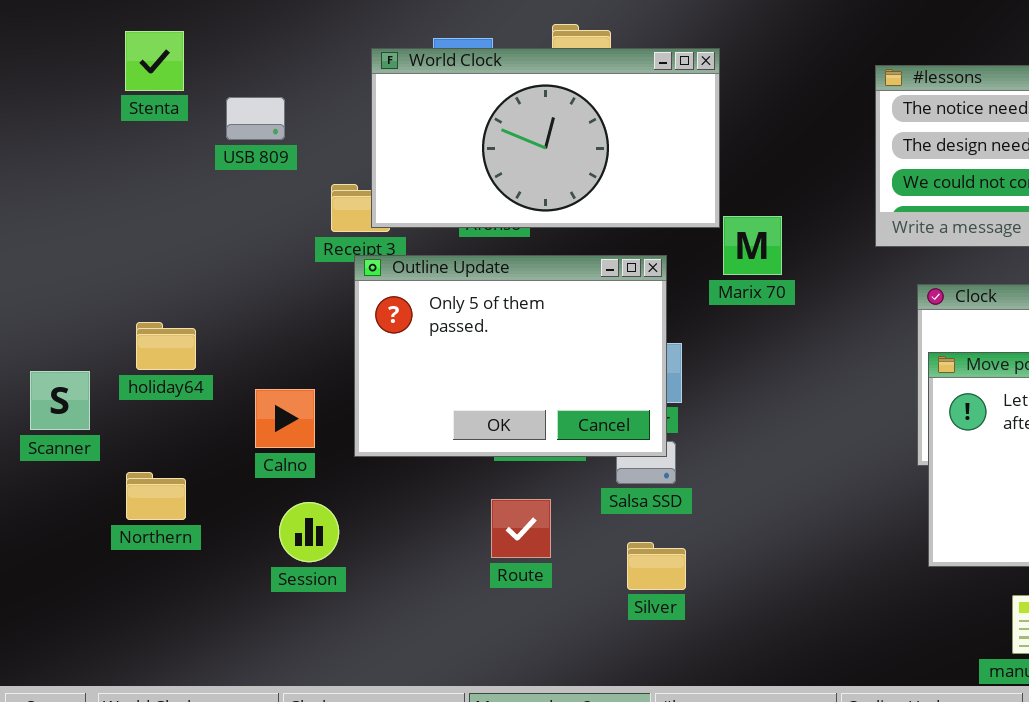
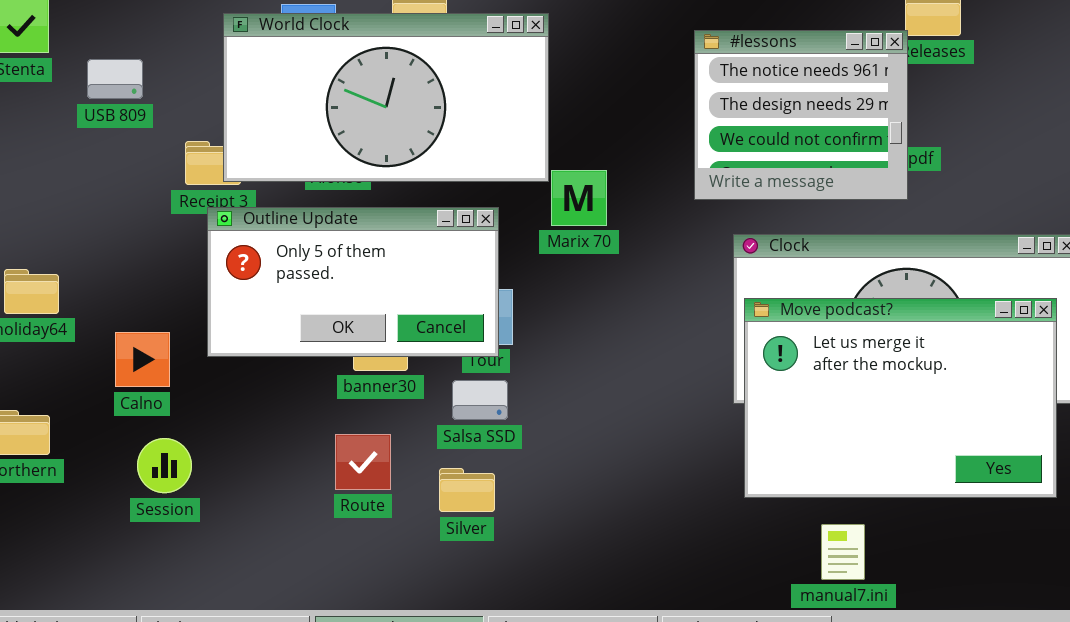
Outline Update: [354,255,667,457] -> [207,207,499,357], resized
Silver: [627,542,686,590] -> [439,468,495,512], moved

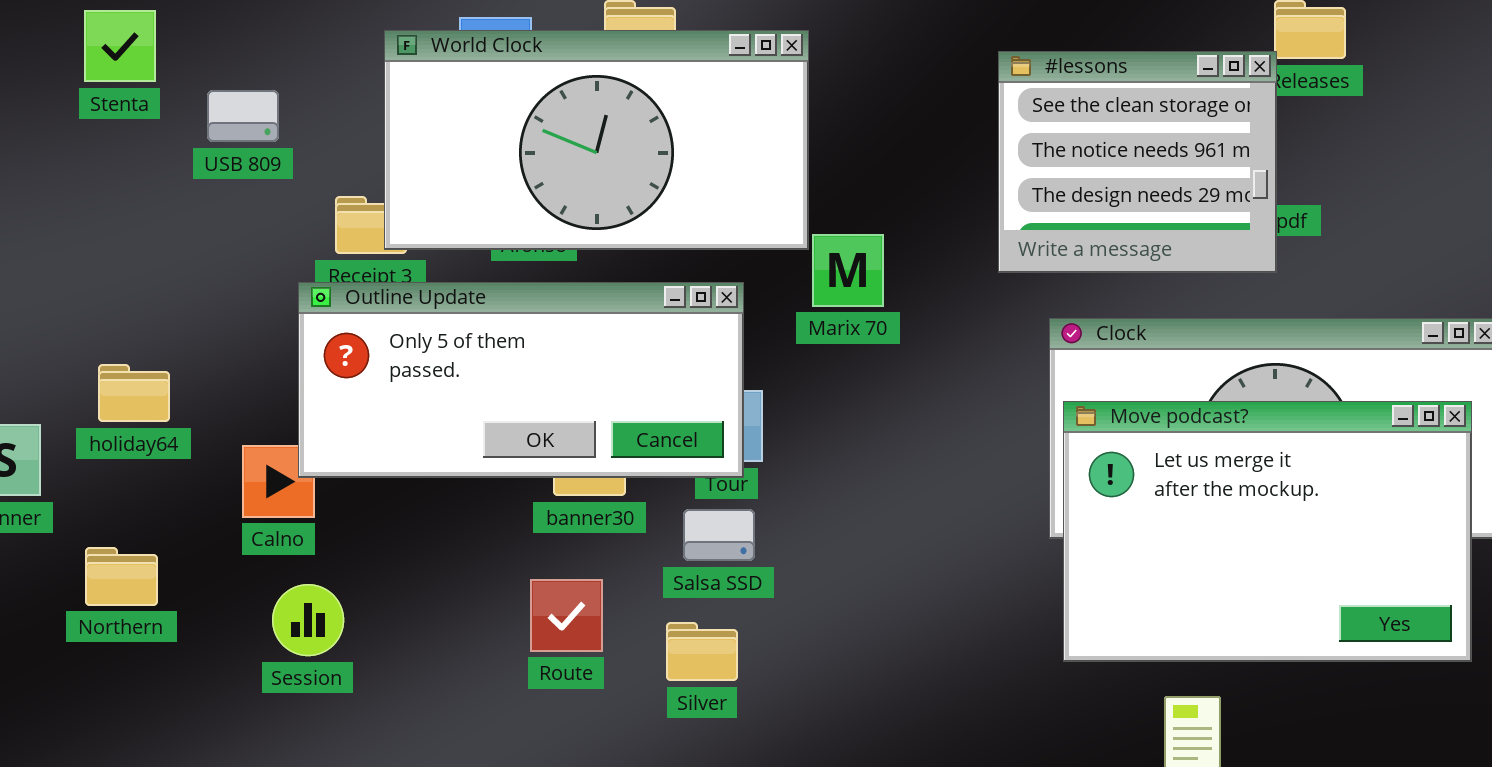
#lessons: [694,30,908,200] -> [998,51,1277,273], scrolled up 1 row
Outline Update: [207,207,499,357] -> [298,282,744,478], resized

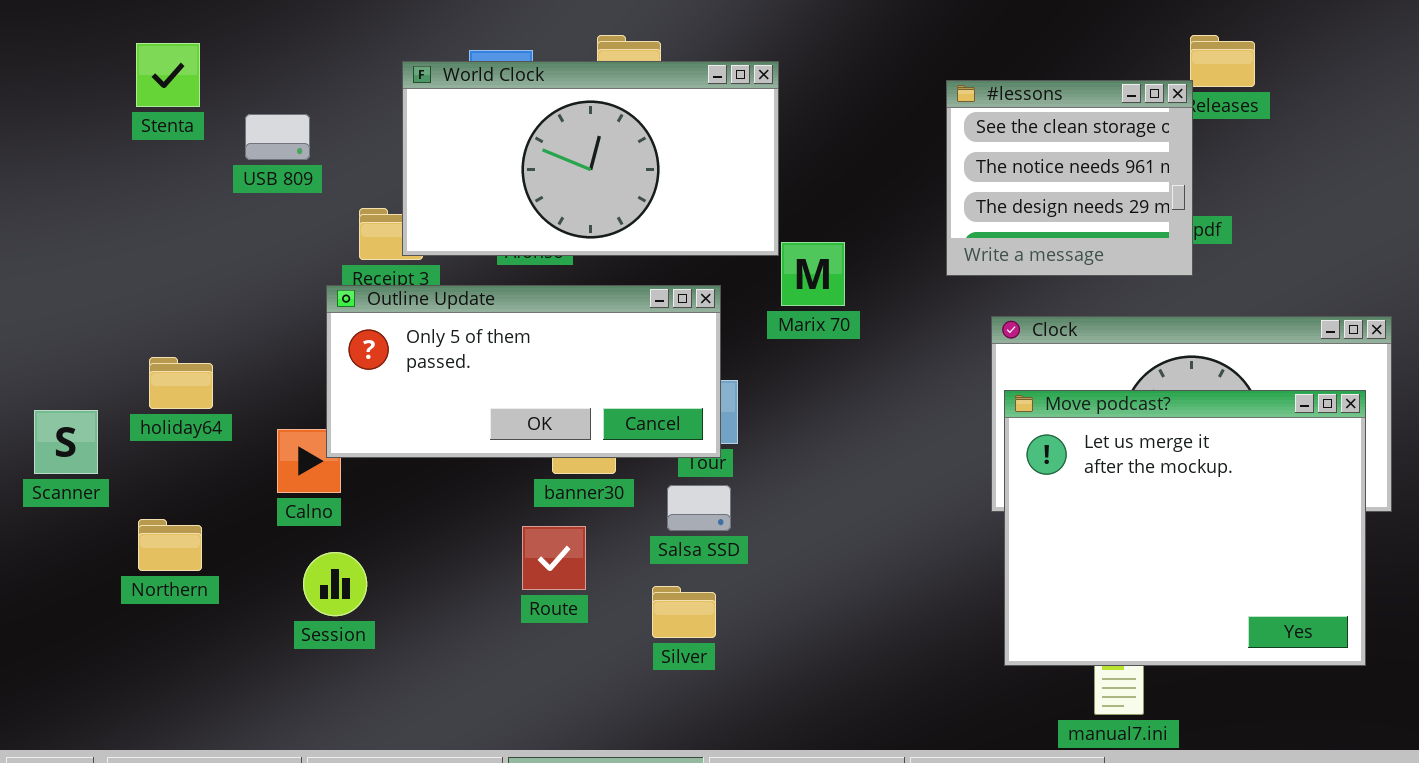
Move podcast?: [1063,401,1472,662] -> [1004,390,1366,666], resized
Route: [530,579,603,652] -> [522,526,586,590], moved

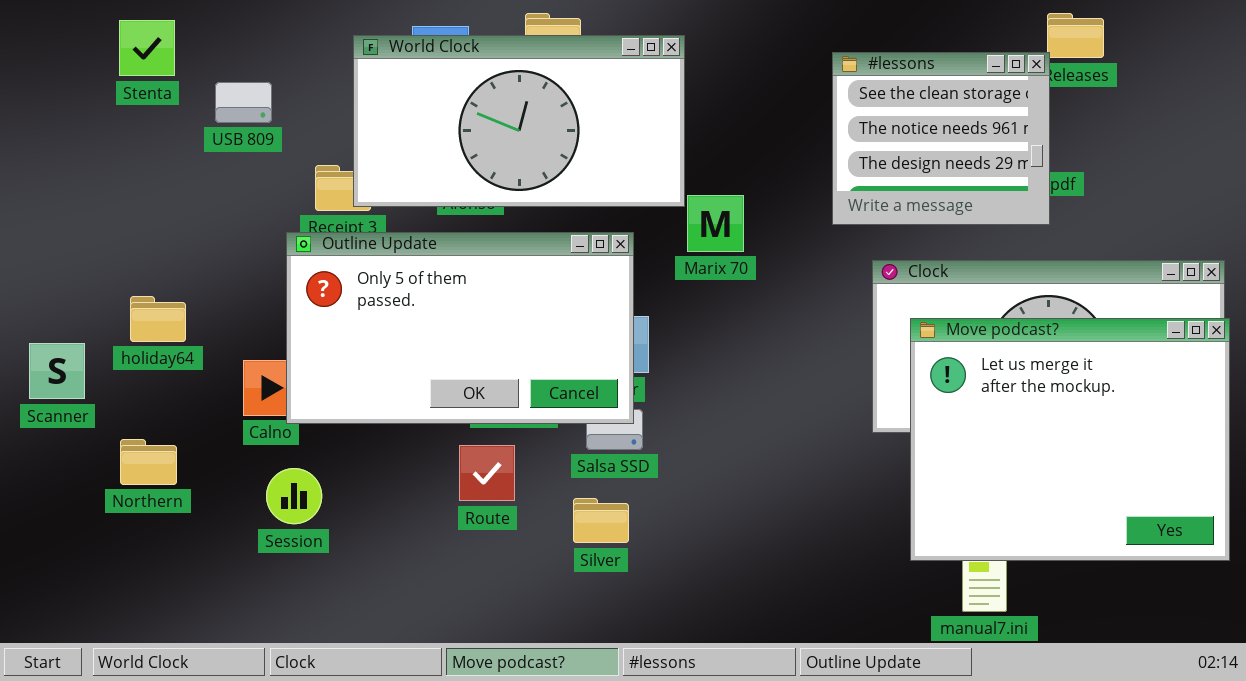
Outline Update: [326,285,721,458] -> [286,232,634,424], resized
Move podcast?: [1004,390,1366,666] -> [910,318,1230,561], moved

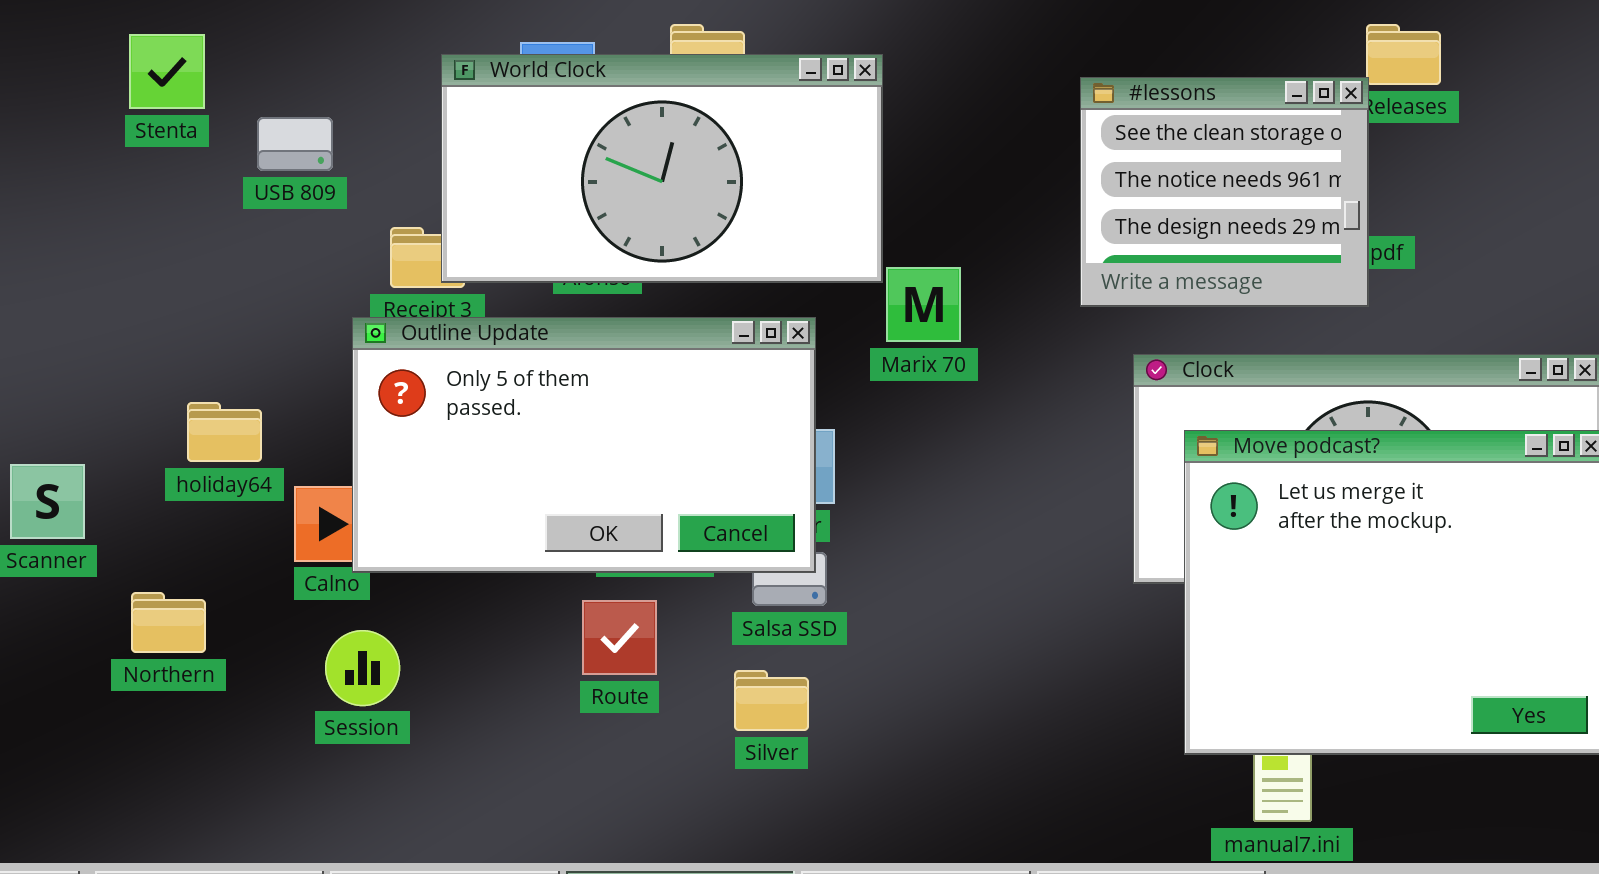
holiday64: [130,296,186,342] -> [187,402,262,462], moved

